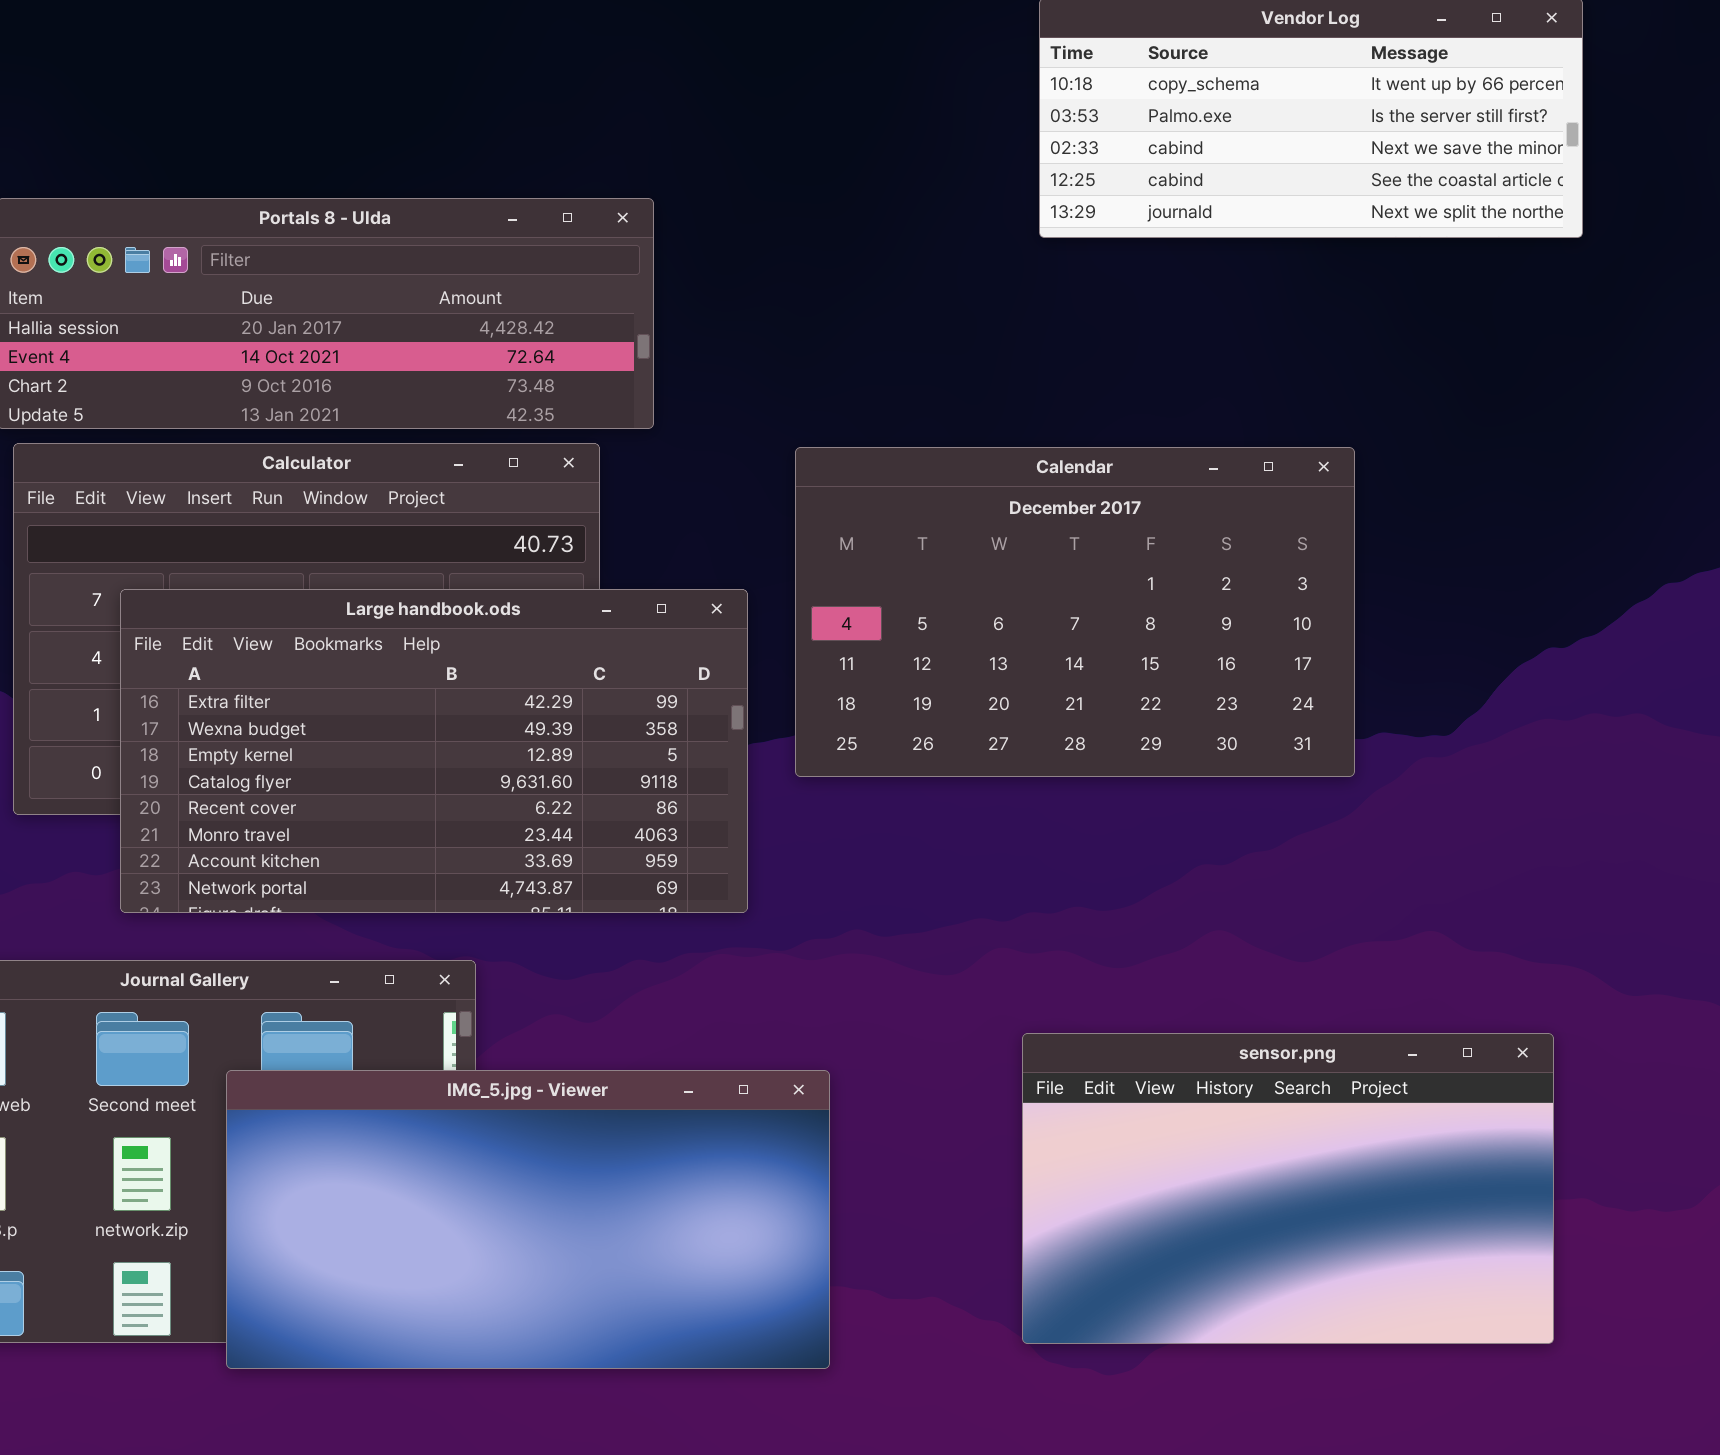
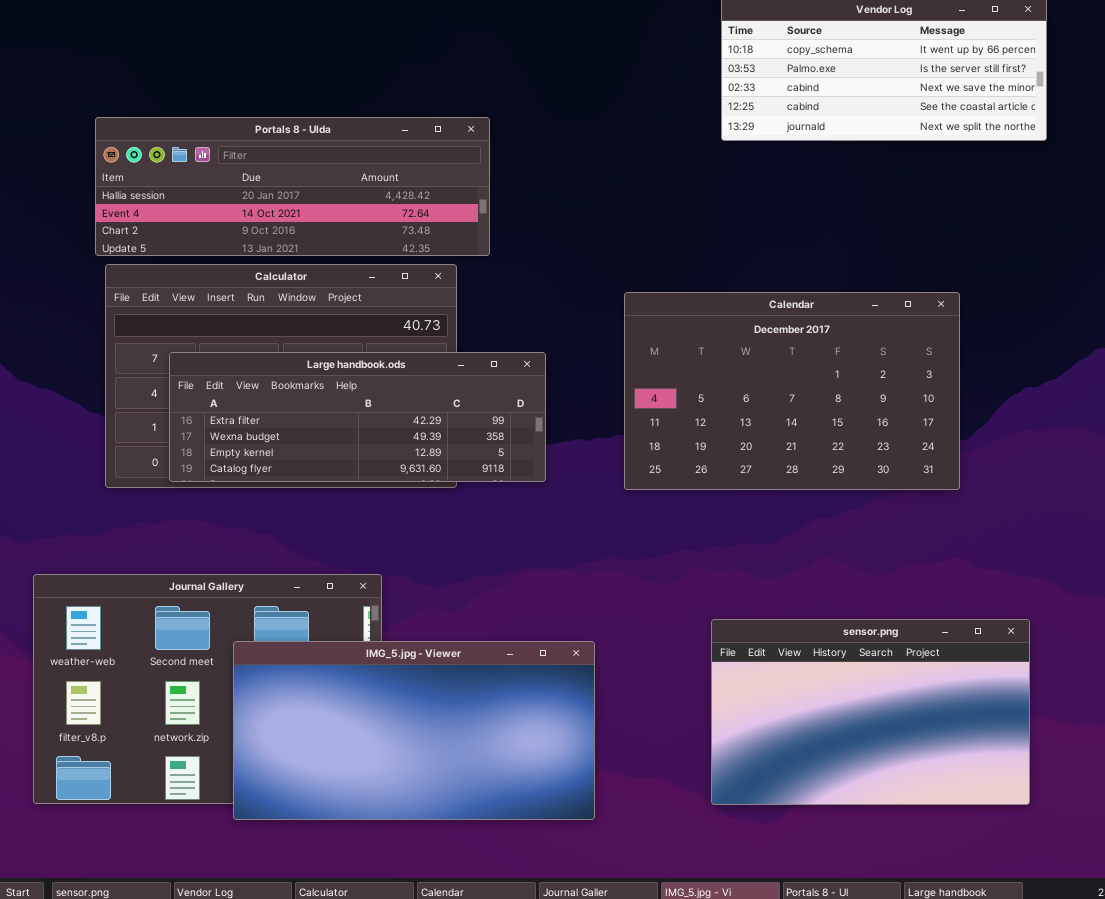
Calendar: [795,447,1355,777] -> [624,292,960,490], moved
Large handbook.ods: [120,589,748,913] -> [169,352,546,482], resized

